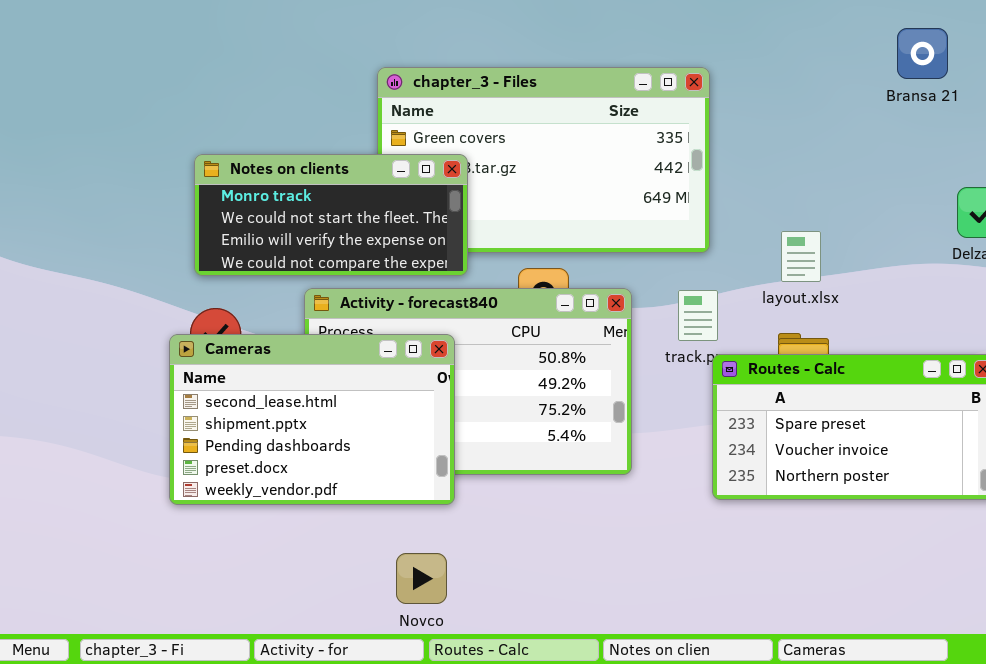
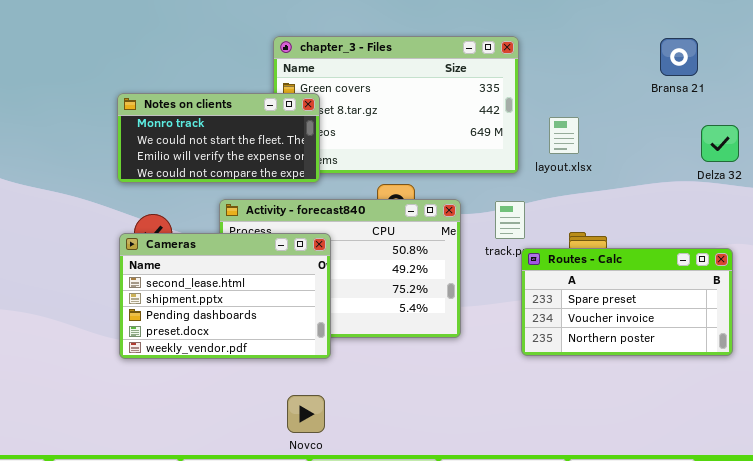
Bransa 21: [897,28,948,79] -> [660,38,698,76], moved
Notes on clients: [194,154,468,276] -> [117,93,320,183], moved
layout.xlsx: [781,231,821,282] -> [549,117,579,154], moved

